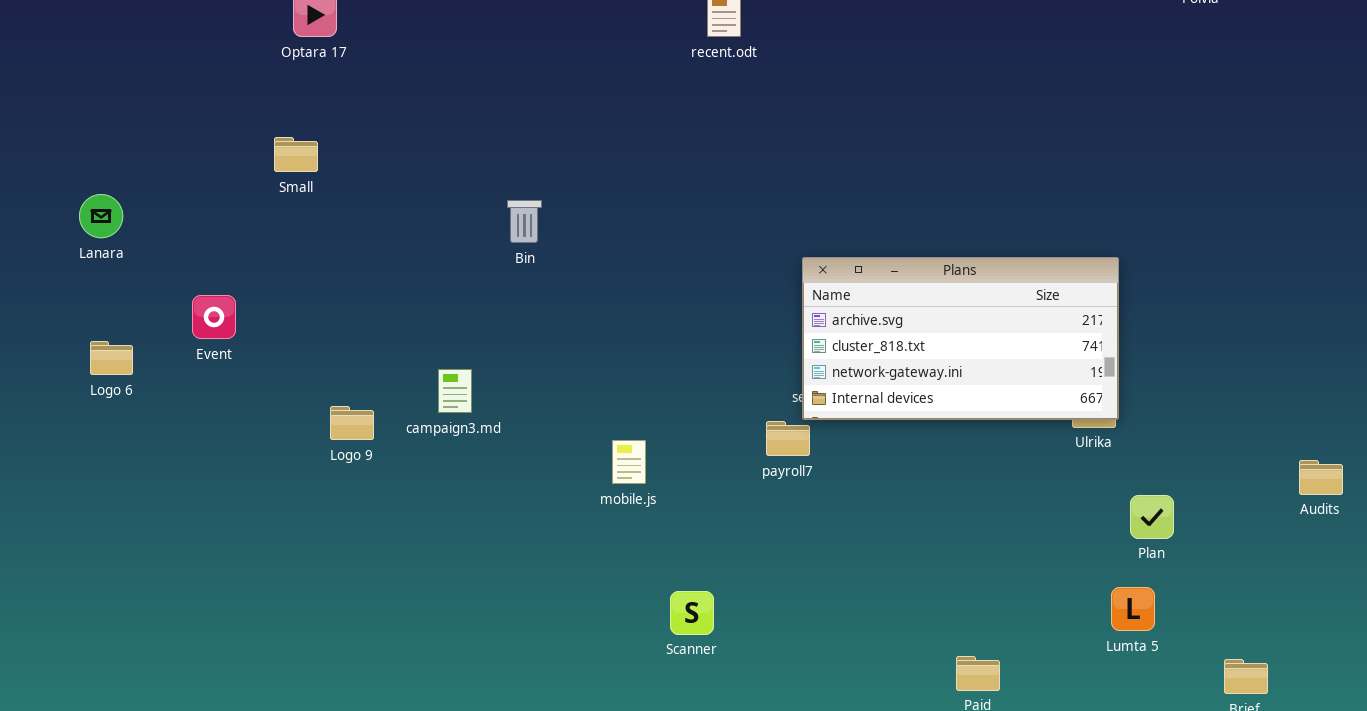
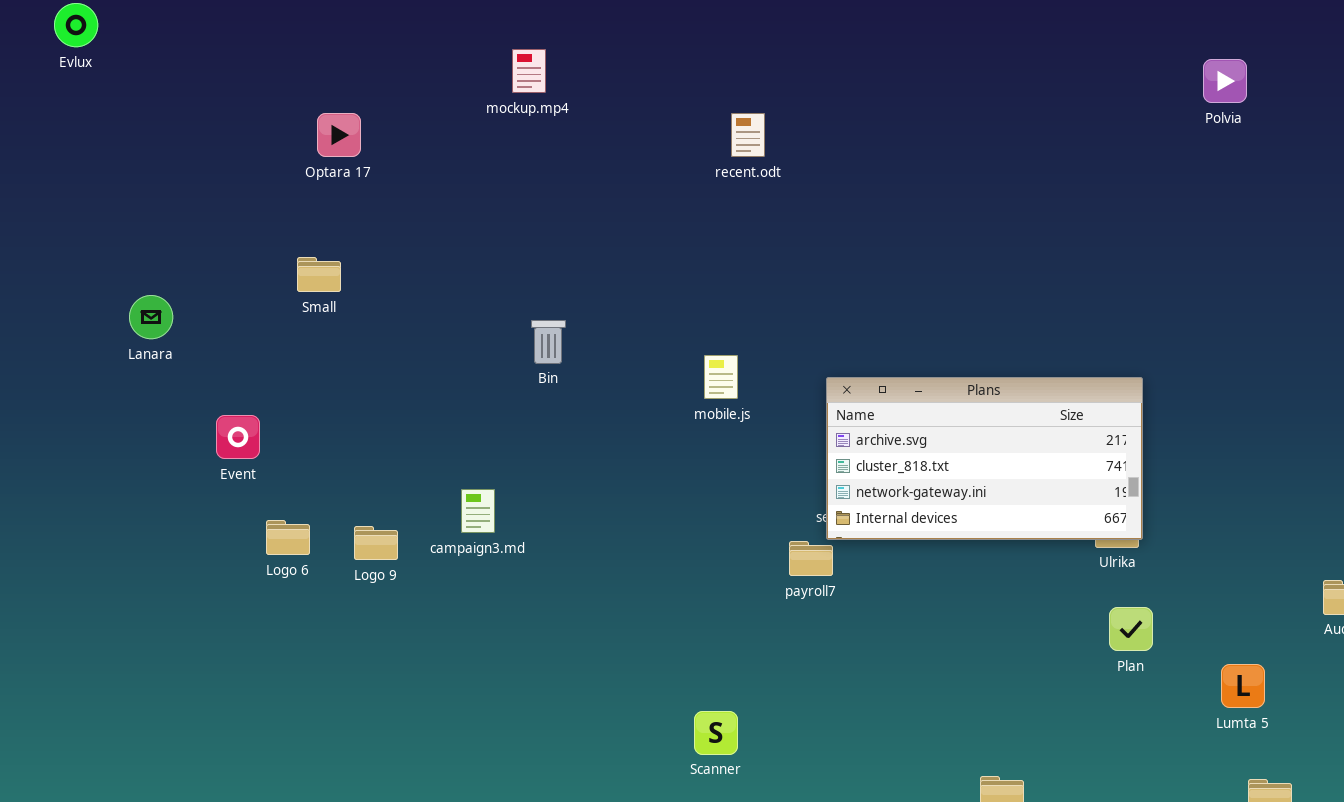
Lanara: [79,194,123,238] -> [129,295,173,339], moved
Logo 6: [90,341,133,375] -> [266,520,310,555], moved
mobile.js: [612,440,646,484] -> [704,355,738,399], moved
Plan: [1130,495,1174,539] -> [1109,607,1153,651], moved
Lumta 5: [1111,587,1155,631] -> [1221,664,1265,708], moved

